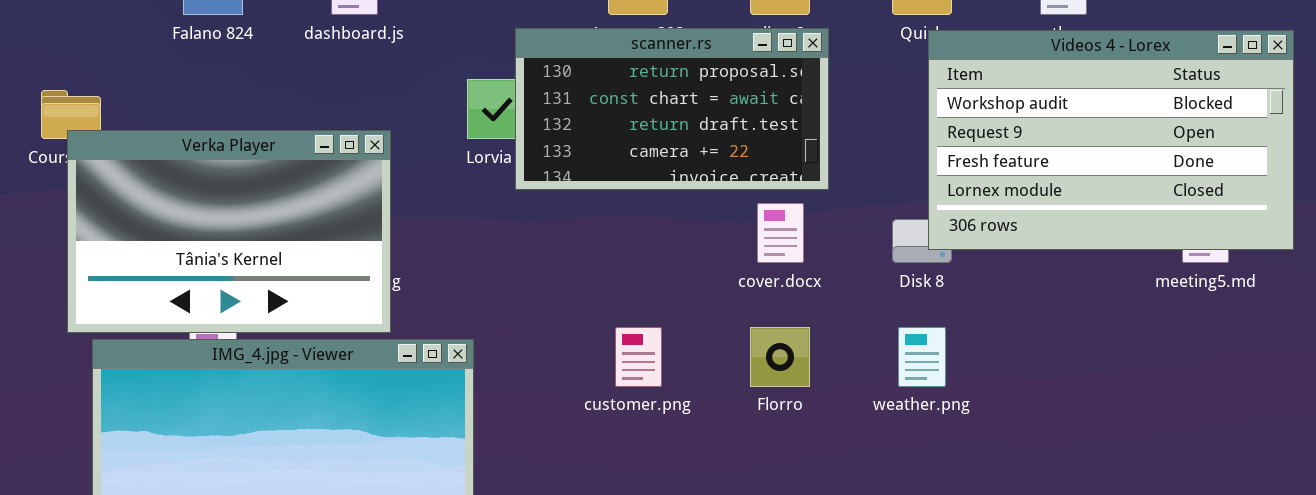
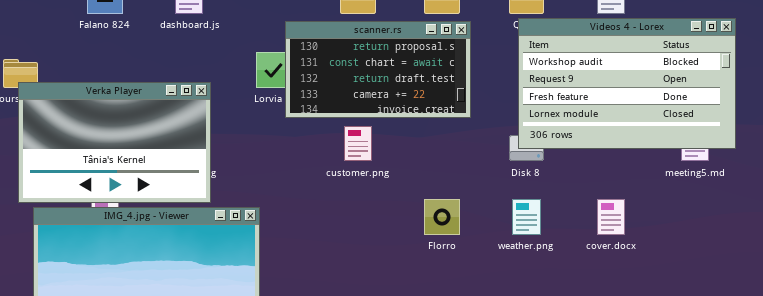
Videos 4 - Lorex: [928,30,1294,250] -> [518,18,736,149], moved
cover.docx: [757,203,804,263] -> [597,199,625,235], moved
customer.png: [615,327,662,387] -> [344,126,372,161], moved

